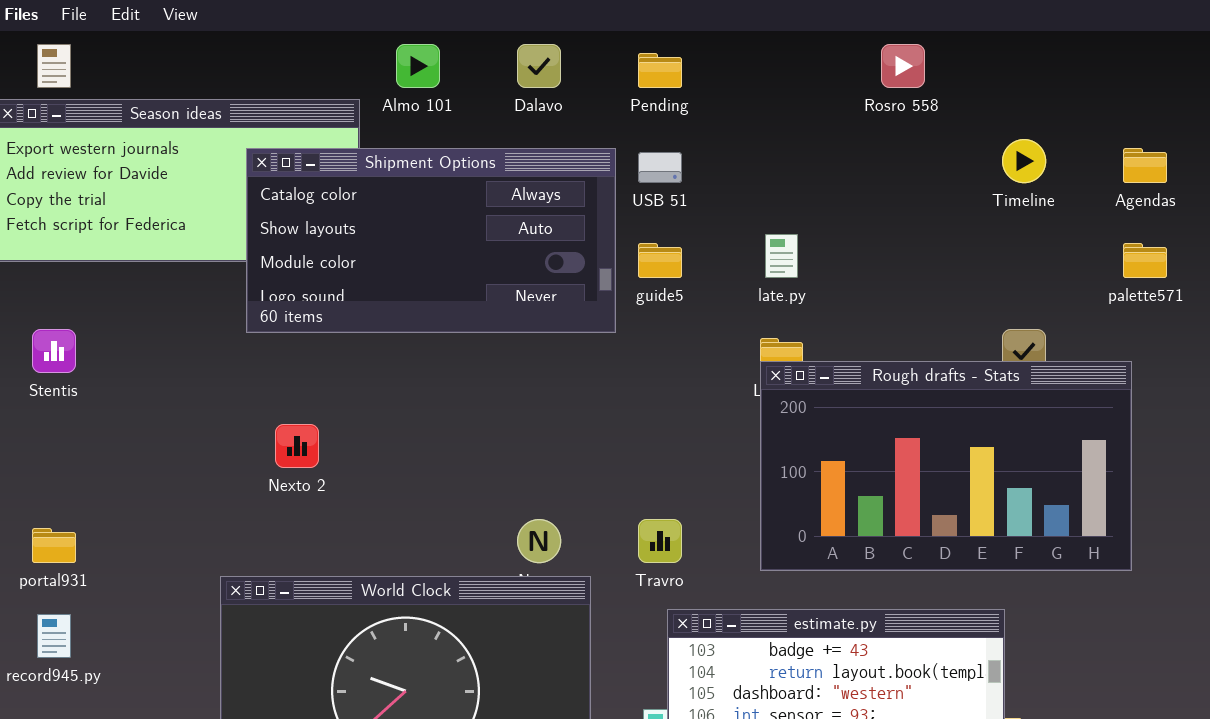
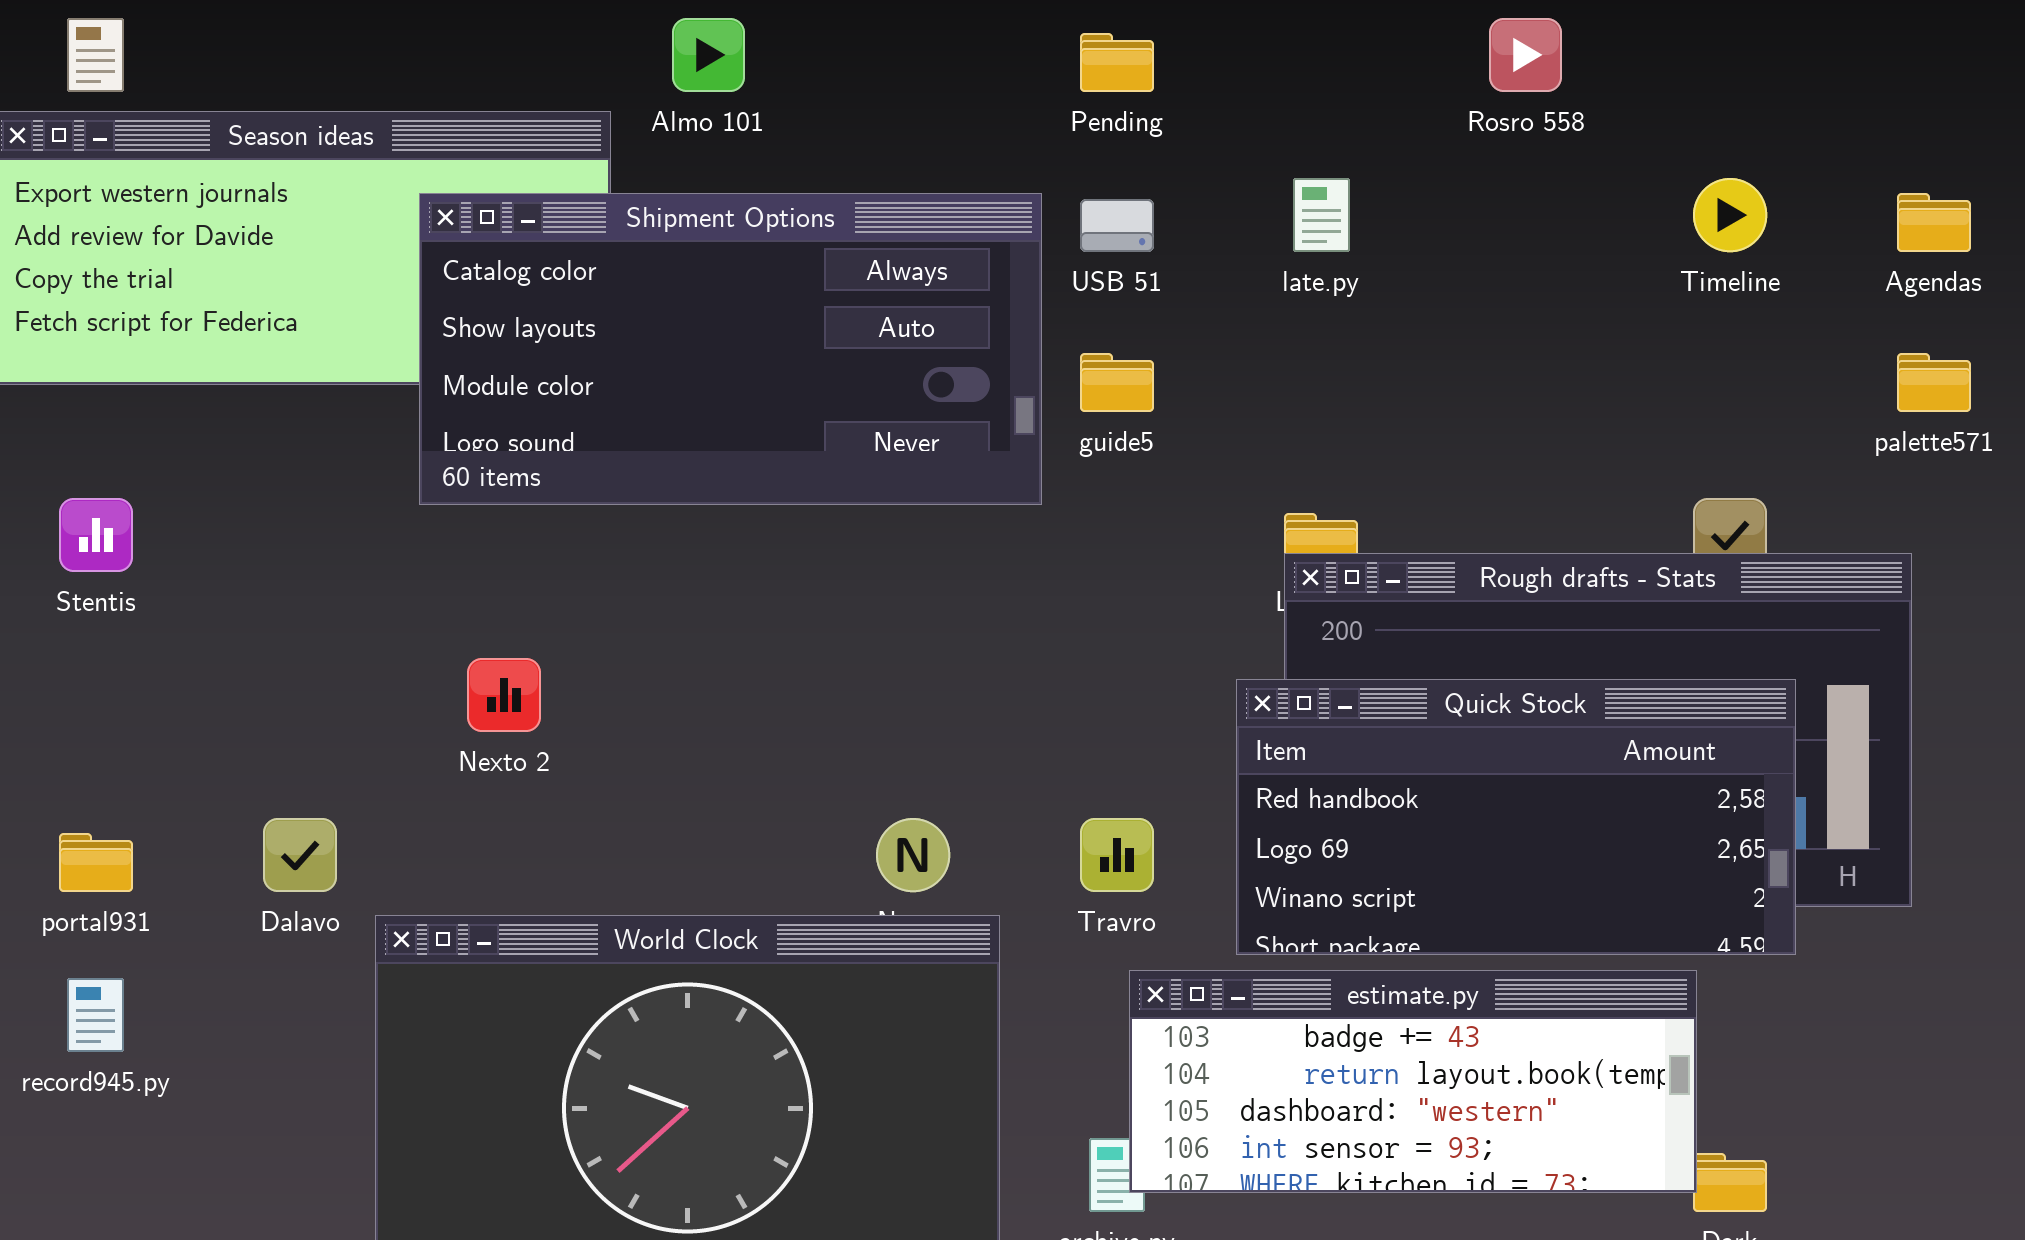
Dalavo: [517,44,561,88] -> [263,818,337,892], moved
late.py: [765,234,798,278] -> [1293,178,1350,252], moved
Quick Stock: none -> [1236,679,1796,955], opened

